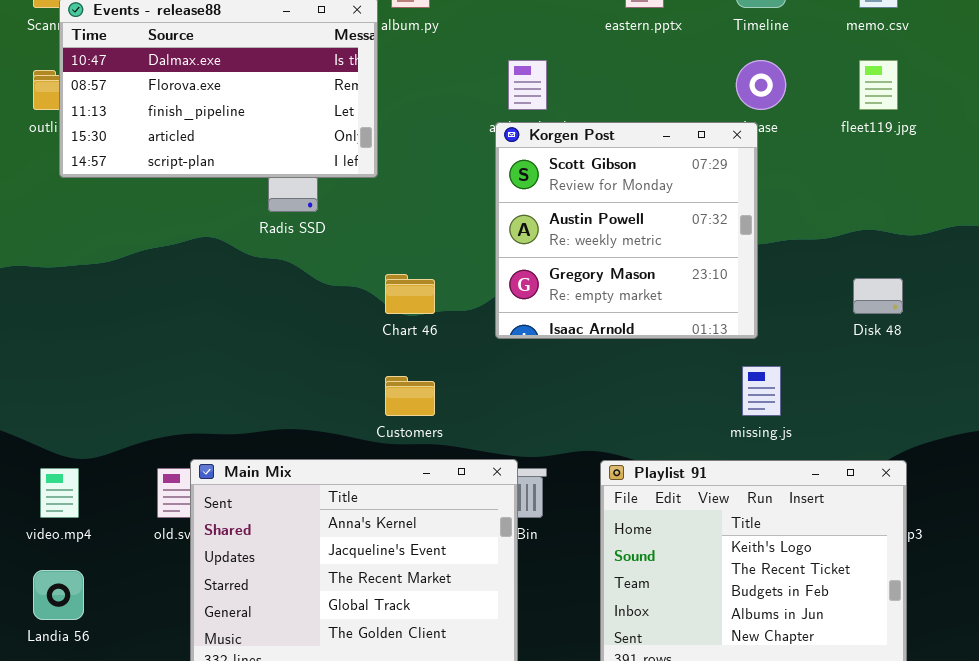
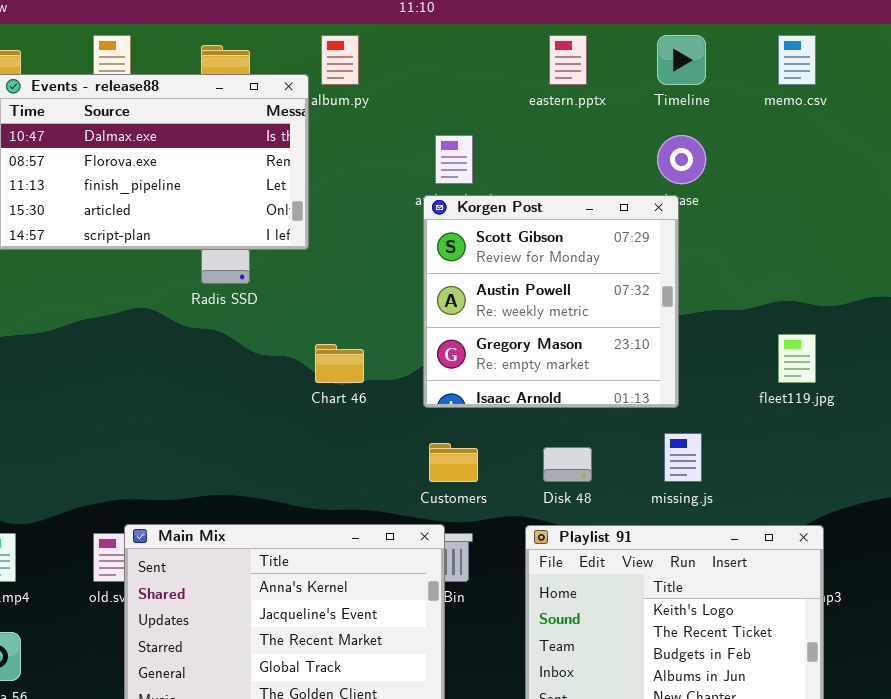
fleet119.jpg: [859,60,898,110] -> [778,334,816,383], moved
Disk 48: [853,278,903,314] -> [543,447,592,482], moved
Customers: [385,376,435,416] -> [429,443,478,482], moved

